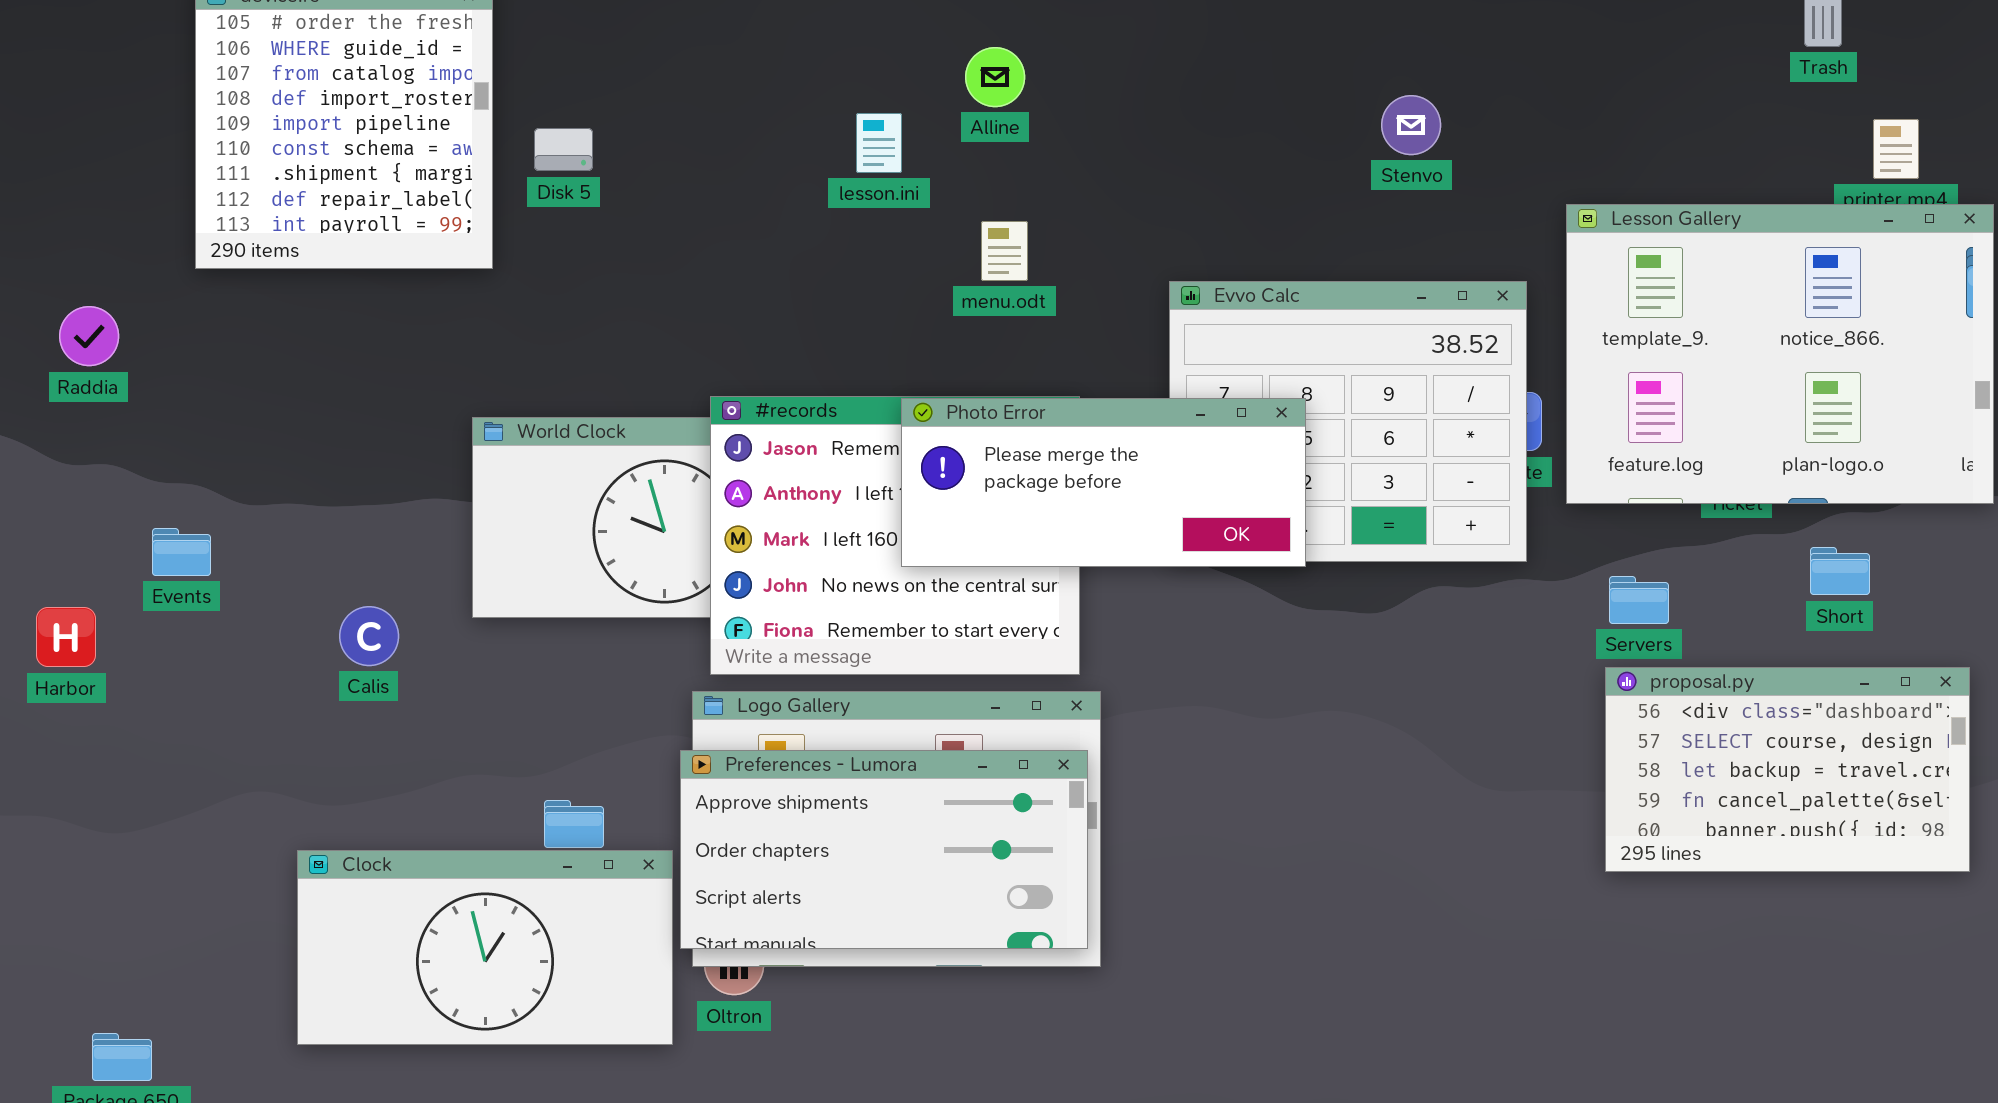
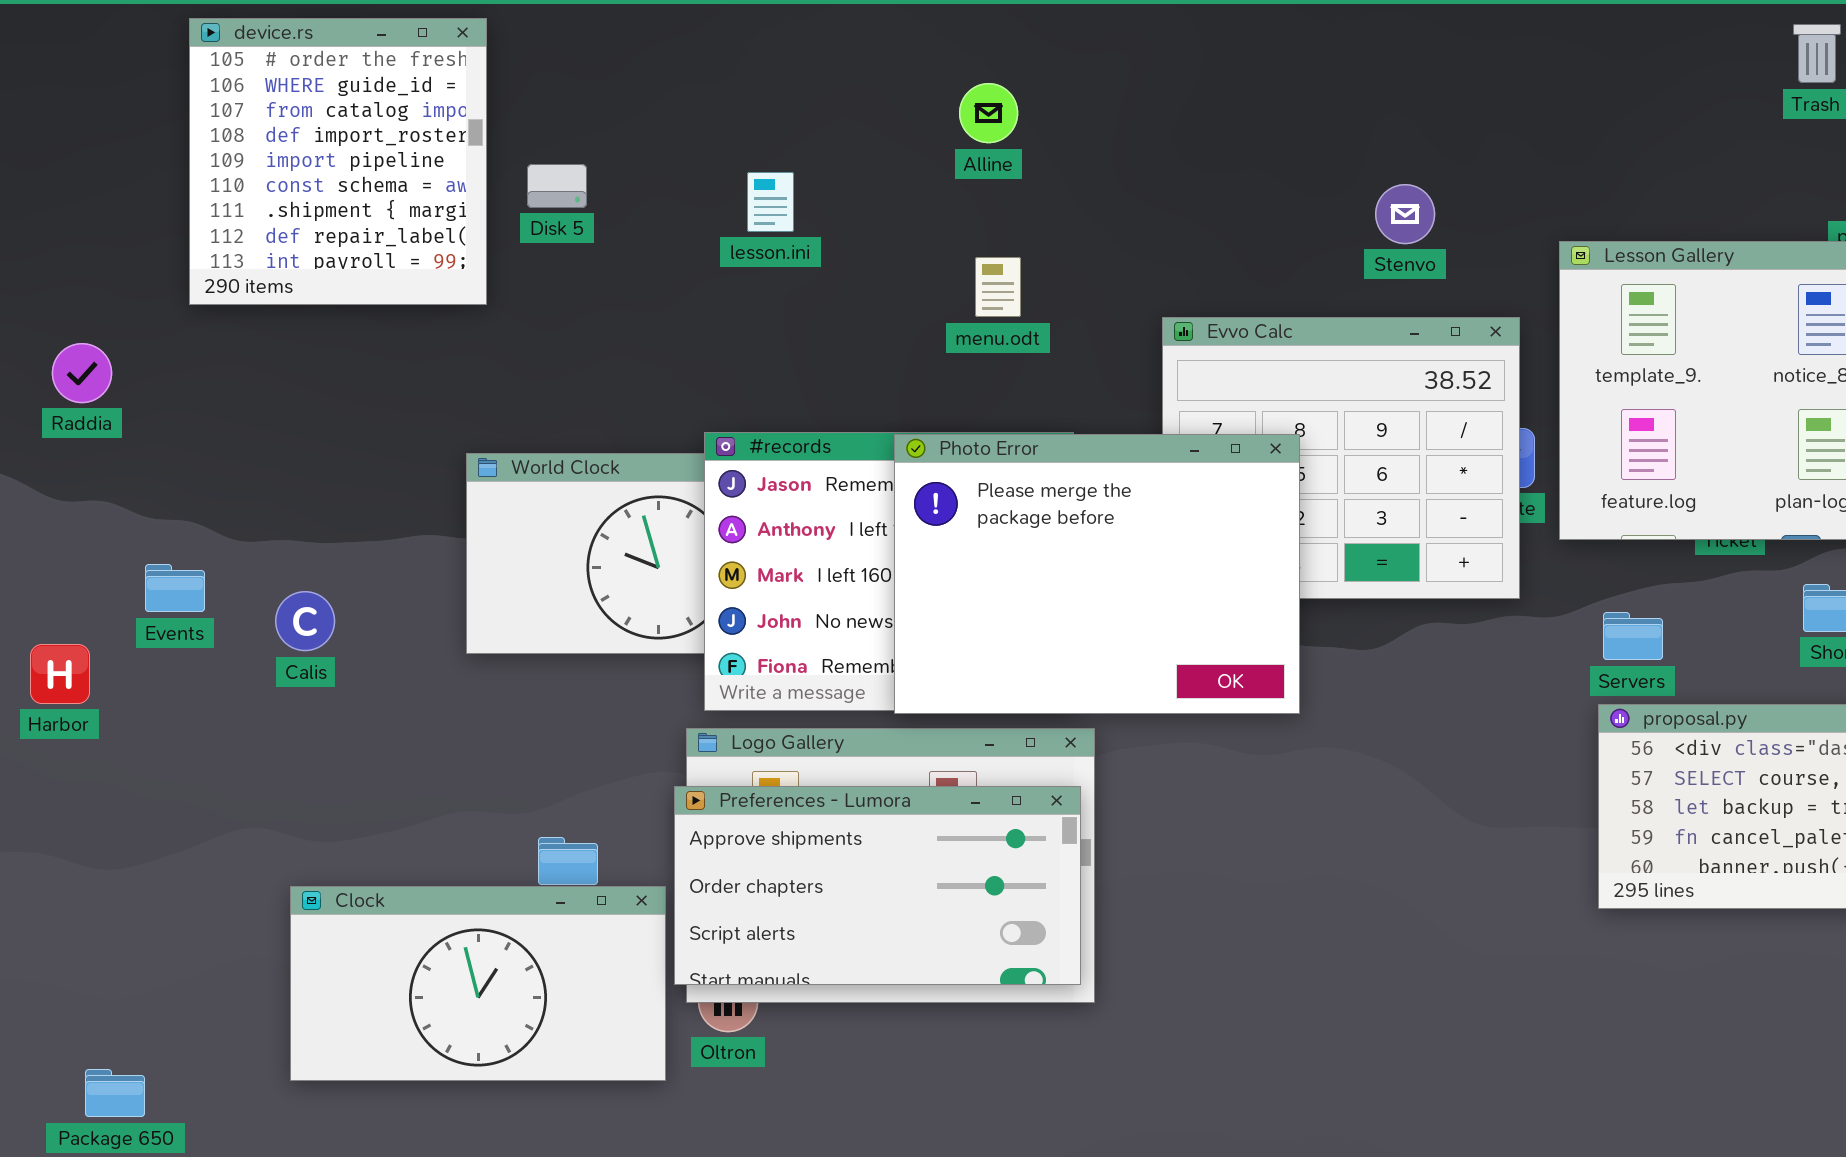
Stenvo: [1381,95,1441,155] -> [1375,184,1435,244], moved
lesson.ini: [856,113,902,173] -> [747,172,794,232], moved
Photo Error: [901,398,1306,567] -> [894,434,1300,714], resized
Calis: [339,606,399,666] -> [275,591,335,651], moved

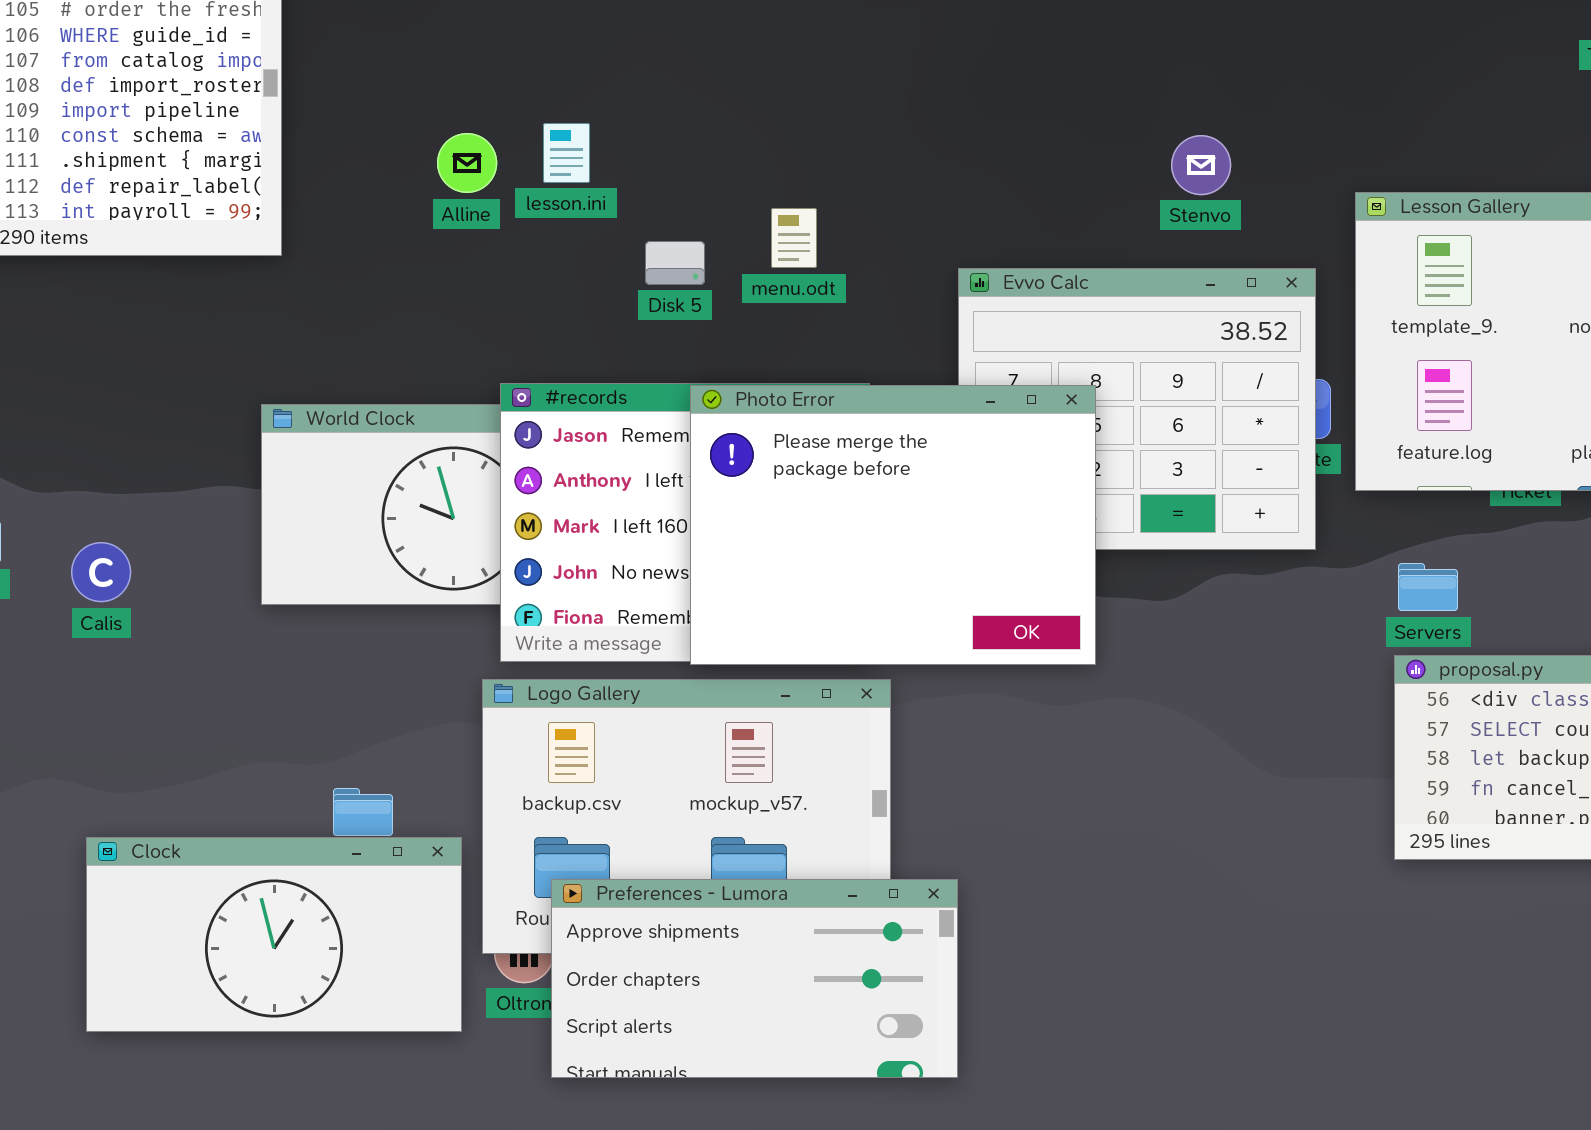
Alline: [959,83,1018,143] -> [437,133,497,193], moved
Disk 5: [527,164,587,208] -> [645,241,705,285], moved
Preferences - Lumora: [674,786,1081,985] -> [551,879,958,1078], moved

